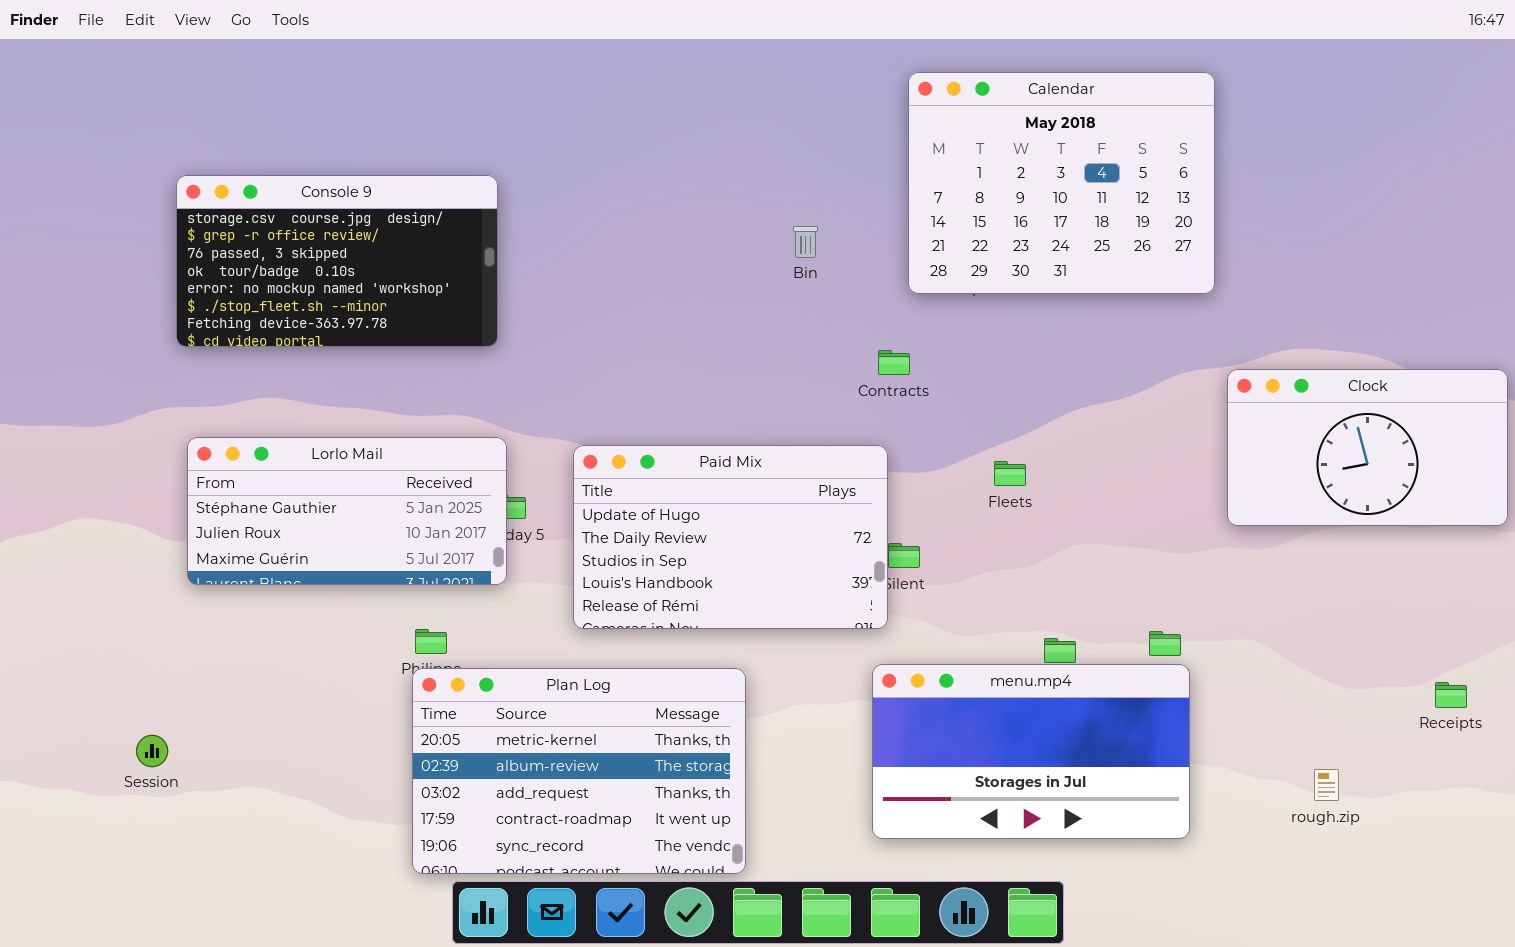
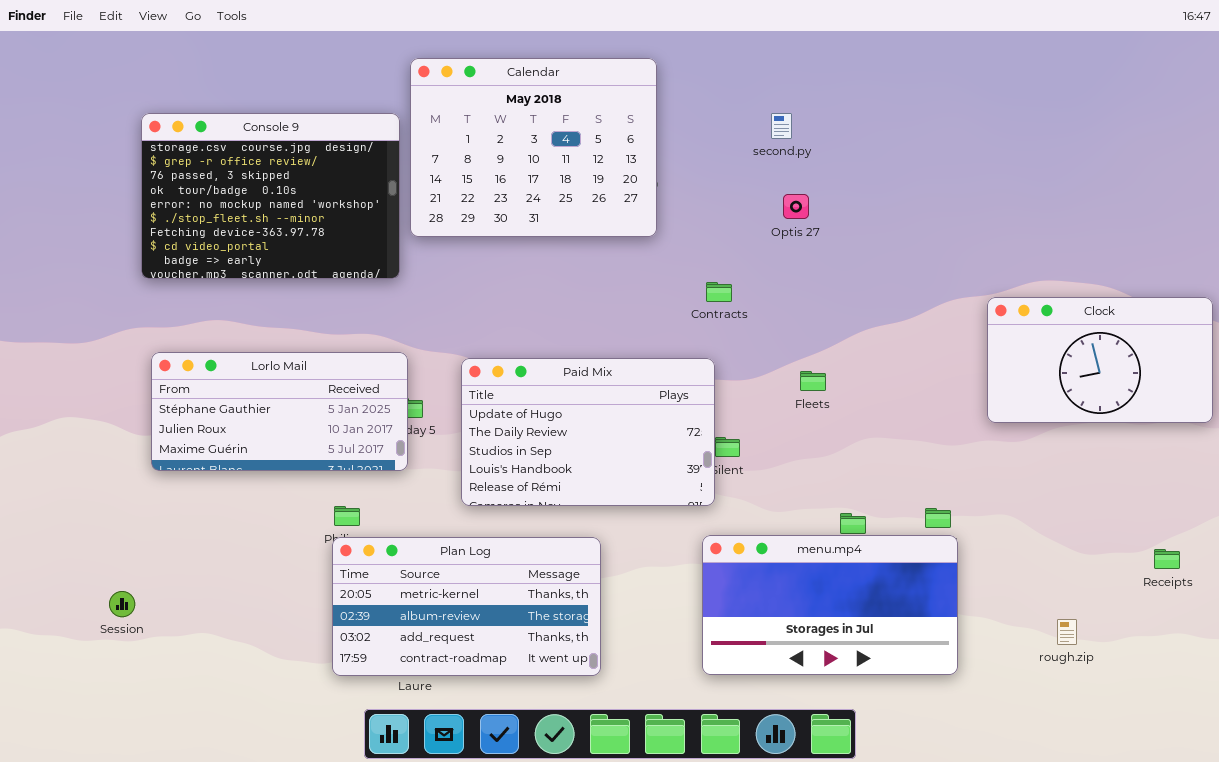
Calendar: [908,72,1215,294] -> [410,58,657,237], moved
Console 9: [176,175,498,347] -> [141,113,400,279], resized
Plan Log: [412,668,746,874] -> [332,537,601,676], resized

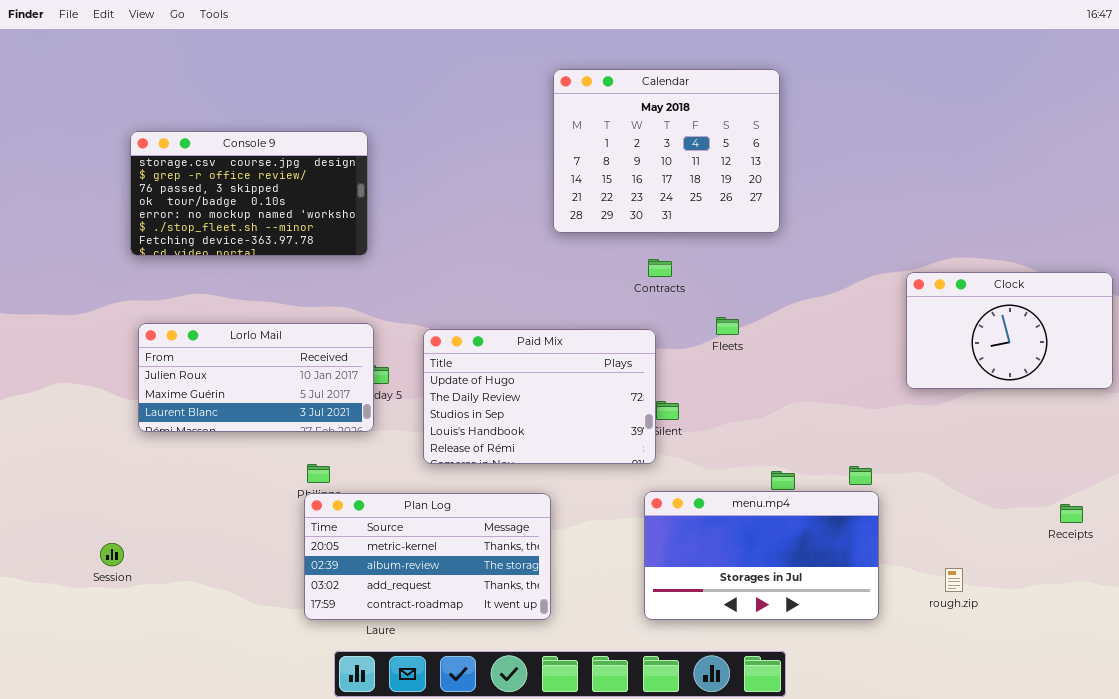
Calendar: [410,58,657,237] -> [553,69,780,233], moved
Console 9: [141,113,400,279] -> [130,131,368,256], resized
Lorlo Mail: [151,352,408,471] -> [138,323,374,432], scrolled down 1 row
Fleets: [800,371,826,391] -> [716,317,739,335], moved
rough.zip: [1057,619,1077,645] -> [945,568,963,592], moved

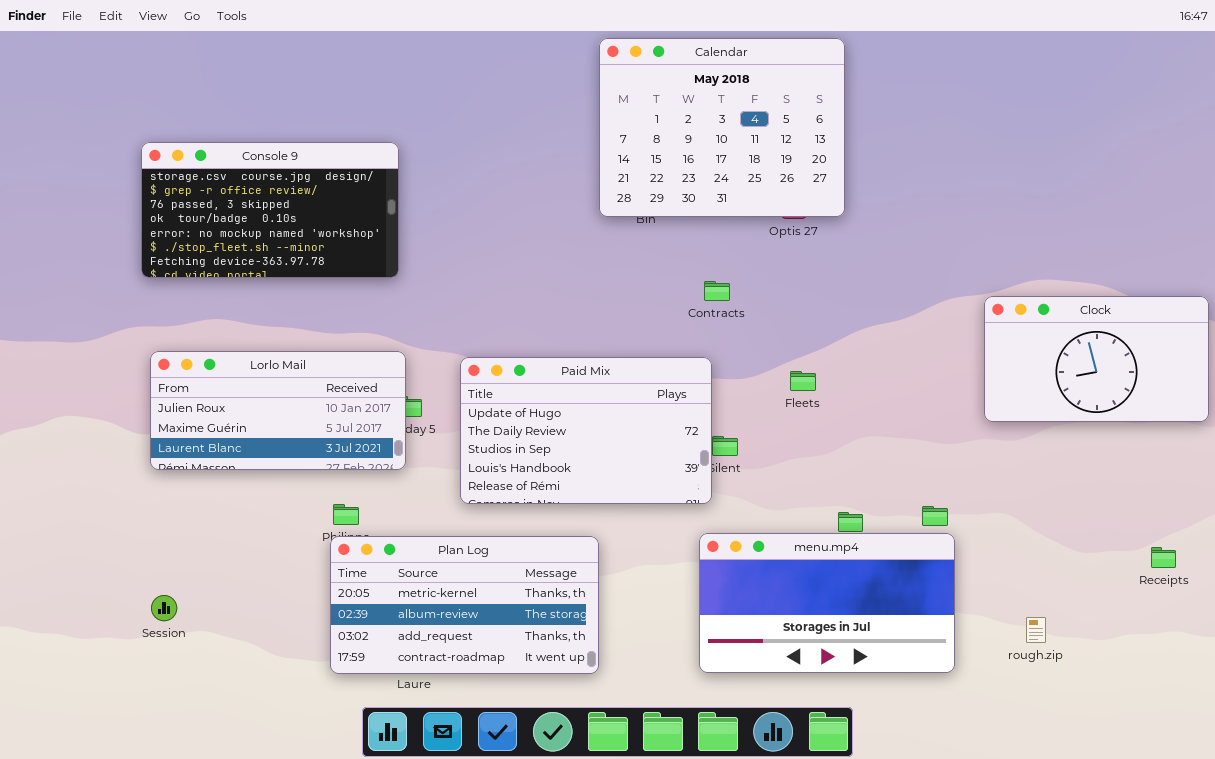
Calendar: [553,69,780,233] -> [599,38,845,217], moved
Fleets: [716,317,739,335] -> [790,371,816,391], moved
Session: [100,543,124,566] -> [151,595,177,621], moved

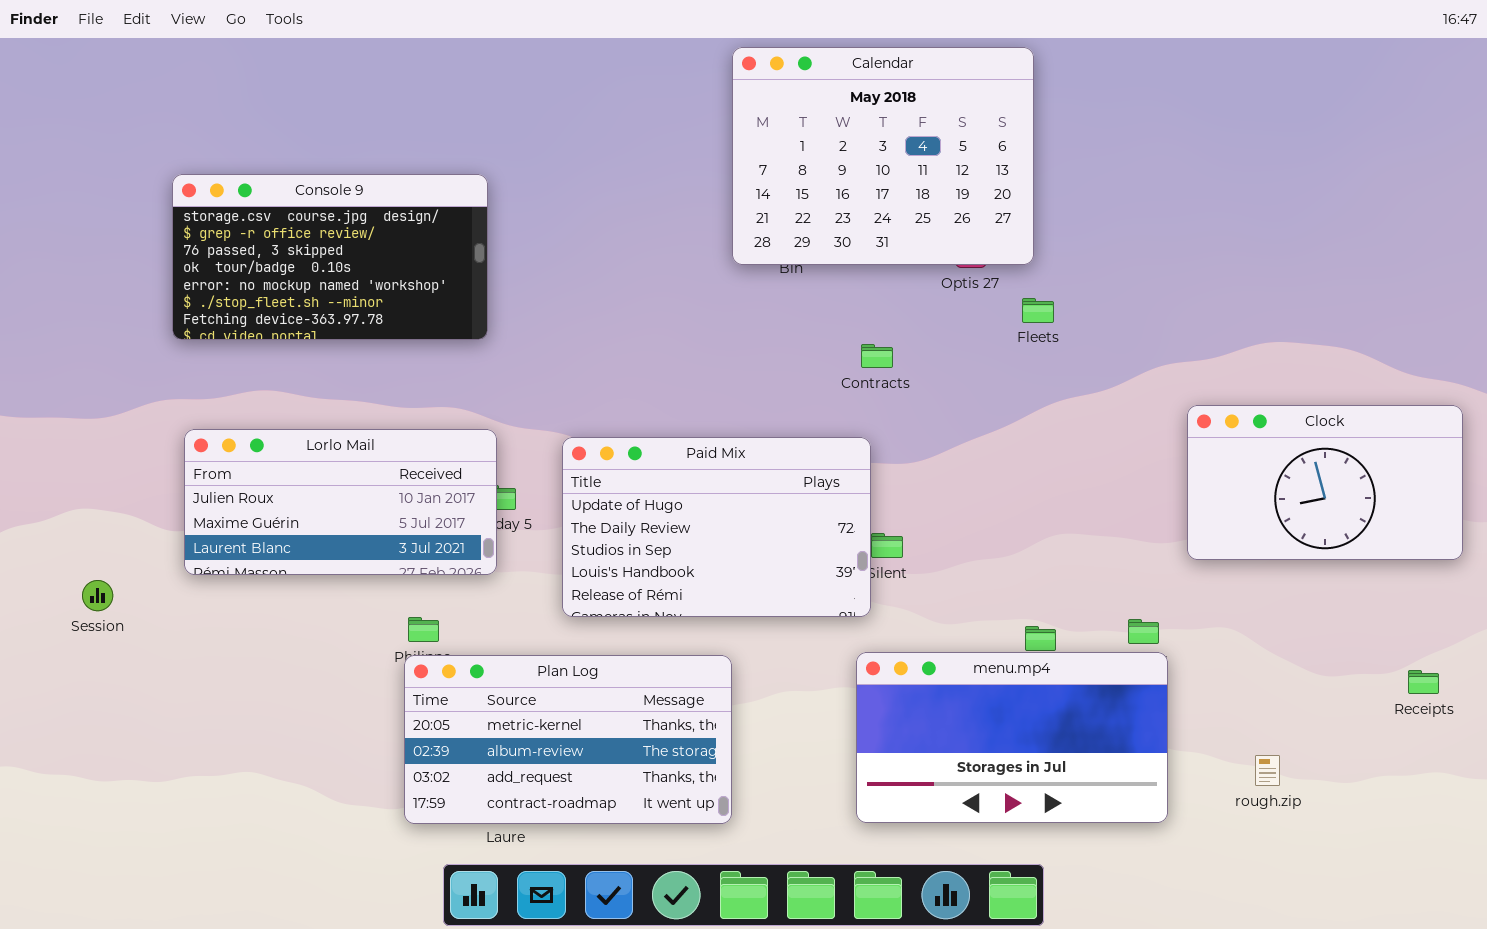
Clock: [984,296,1209,422] -> [1187,405,1463,560], moved
Fleets: [790,371,816,391] -> [1022,298,1054,323], moved
Session: [151,595,177,621] -> [82,580,113,611], moved

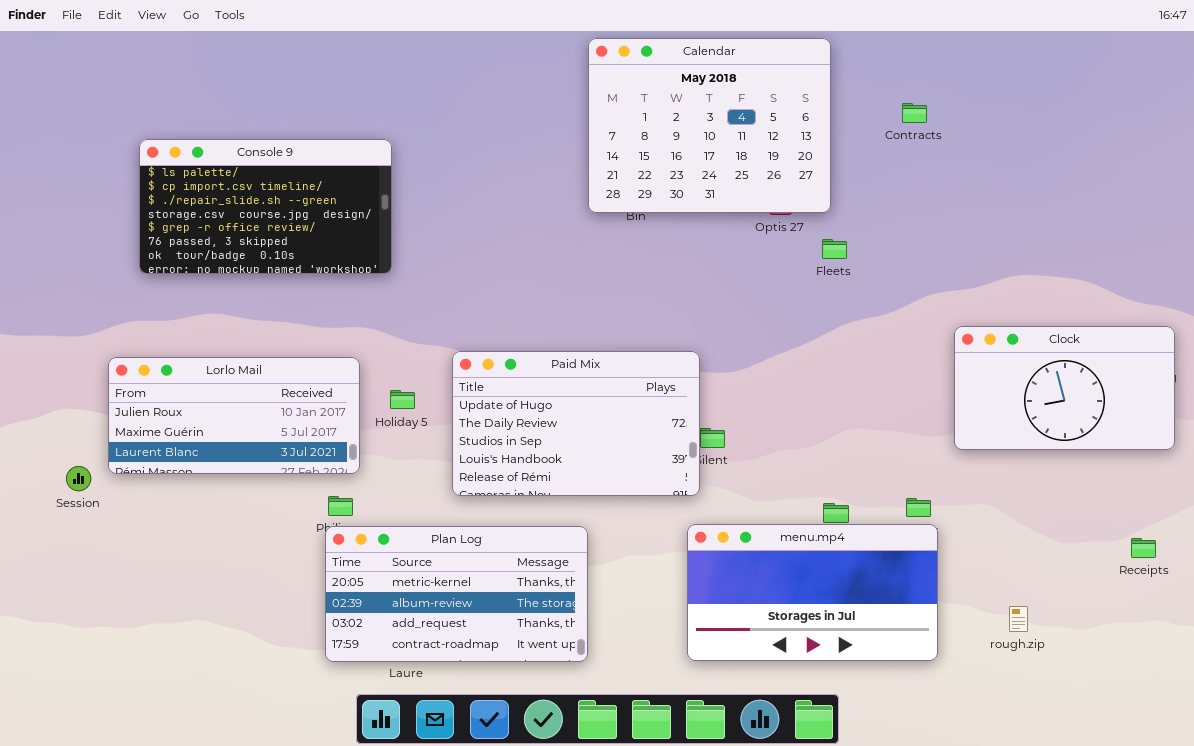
Console 9: [172,174,488,340] -> [139,139,392,274], scrolled up 3 rows
Contracts: [861,344,893,368] -> [902,103,927,123], moved
Lorlo Mail: [184,429,497,575] -> [108,357,360,474], moved

